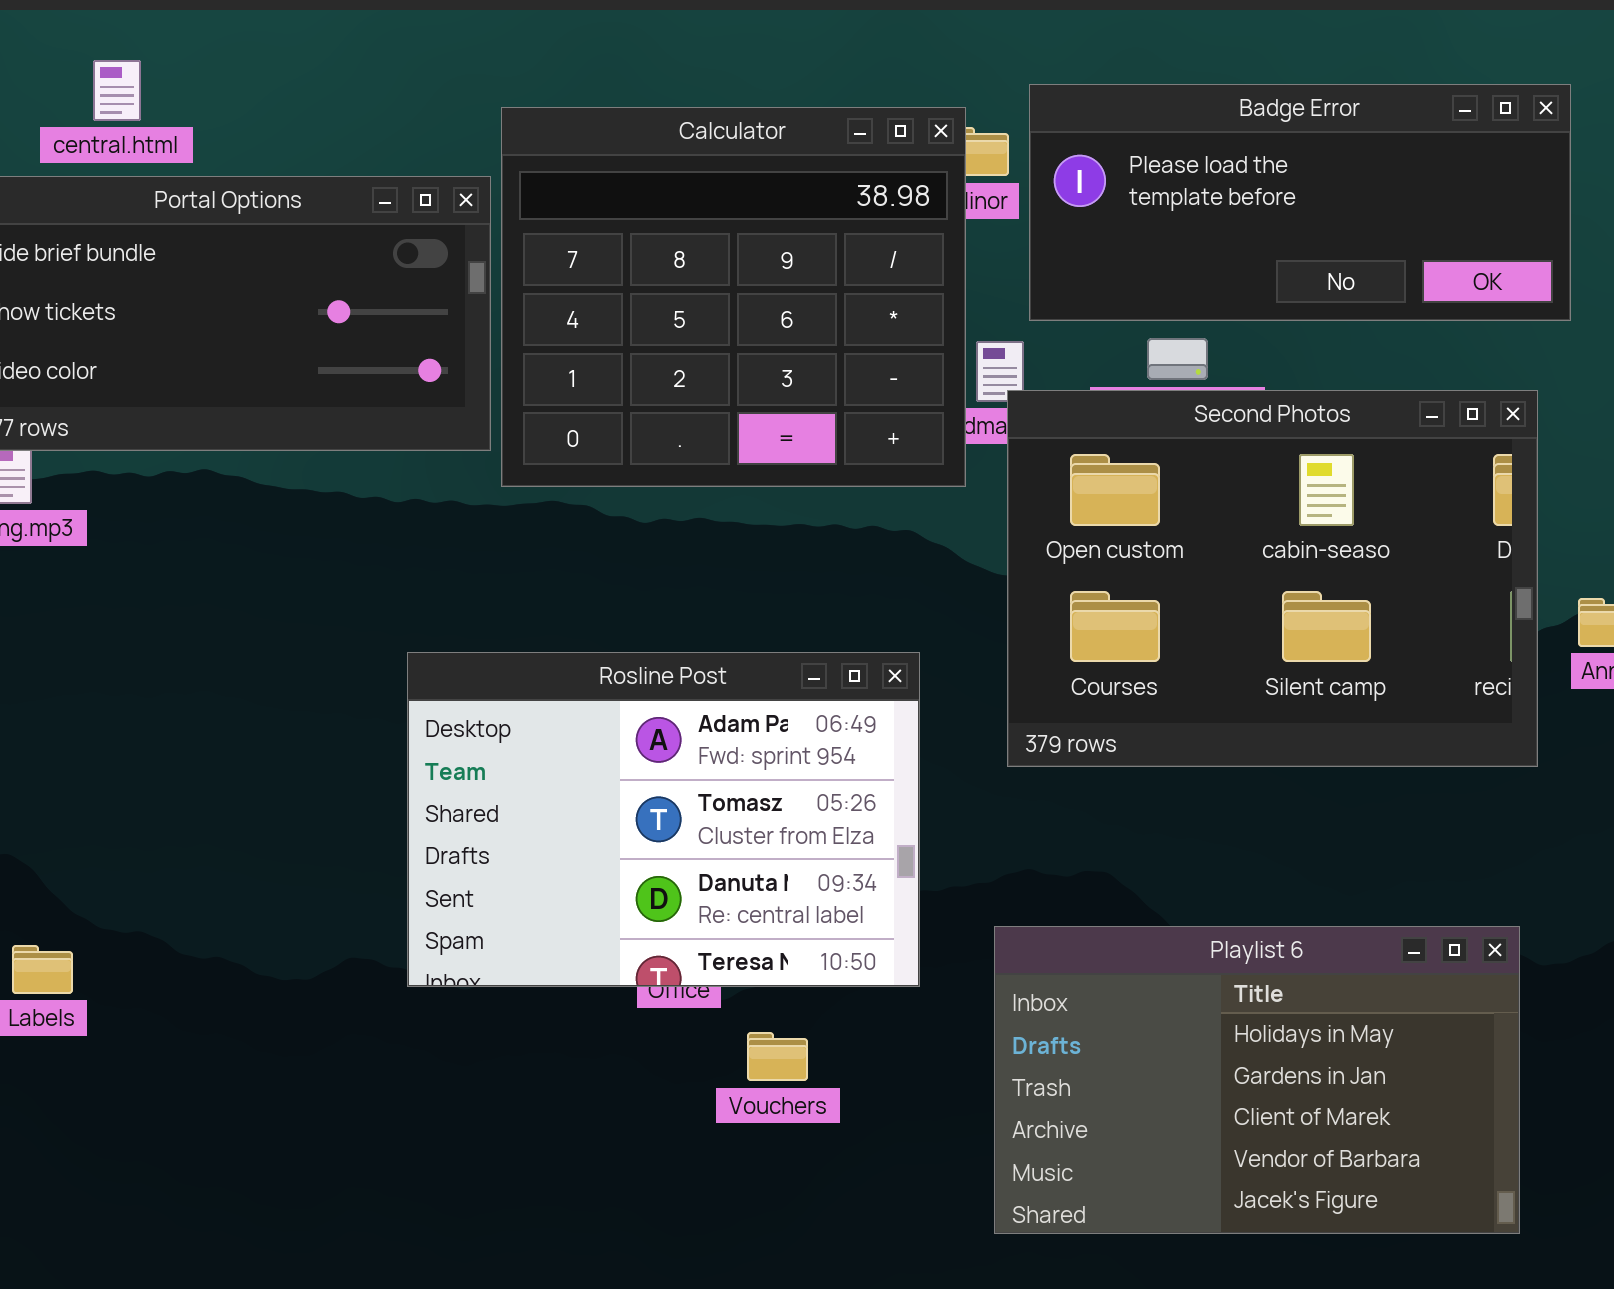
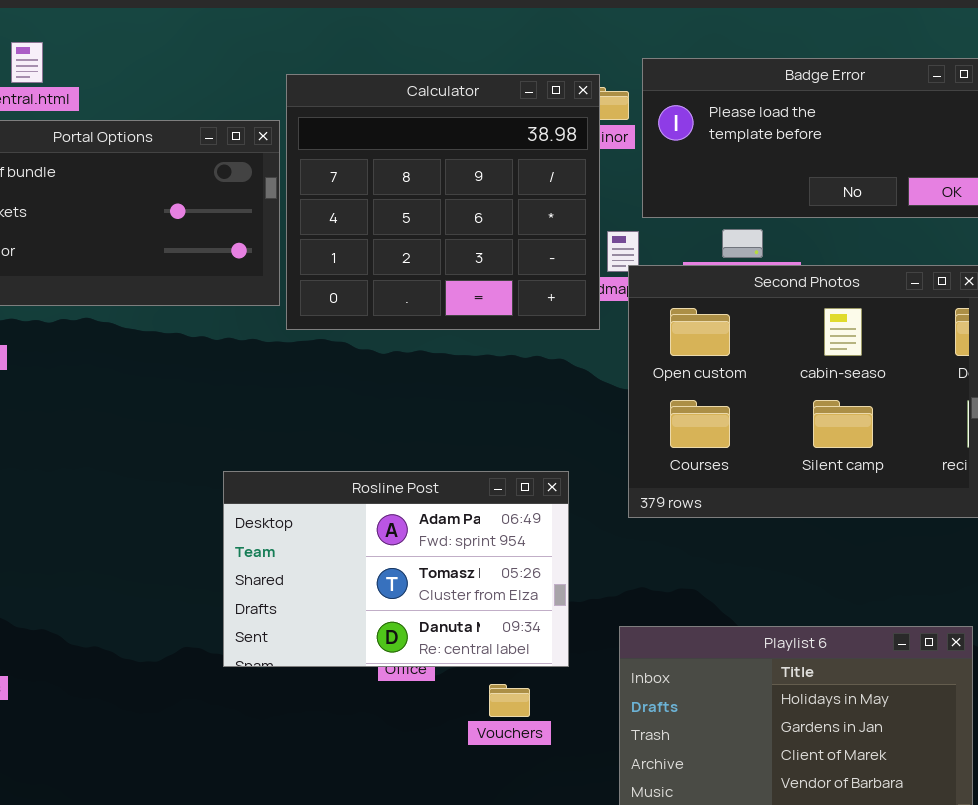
Rosline Post: [407,652,920,987] -> [223,471,569,667], resized
Vouchers: [747,1032,808,1081] -> [489,684,530,717], moved

